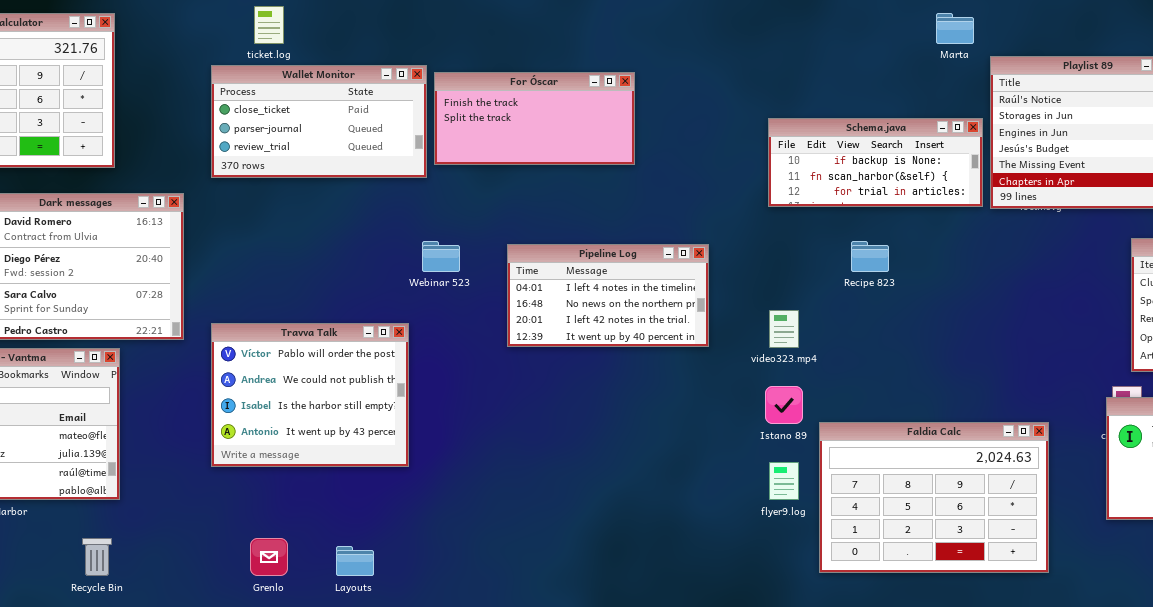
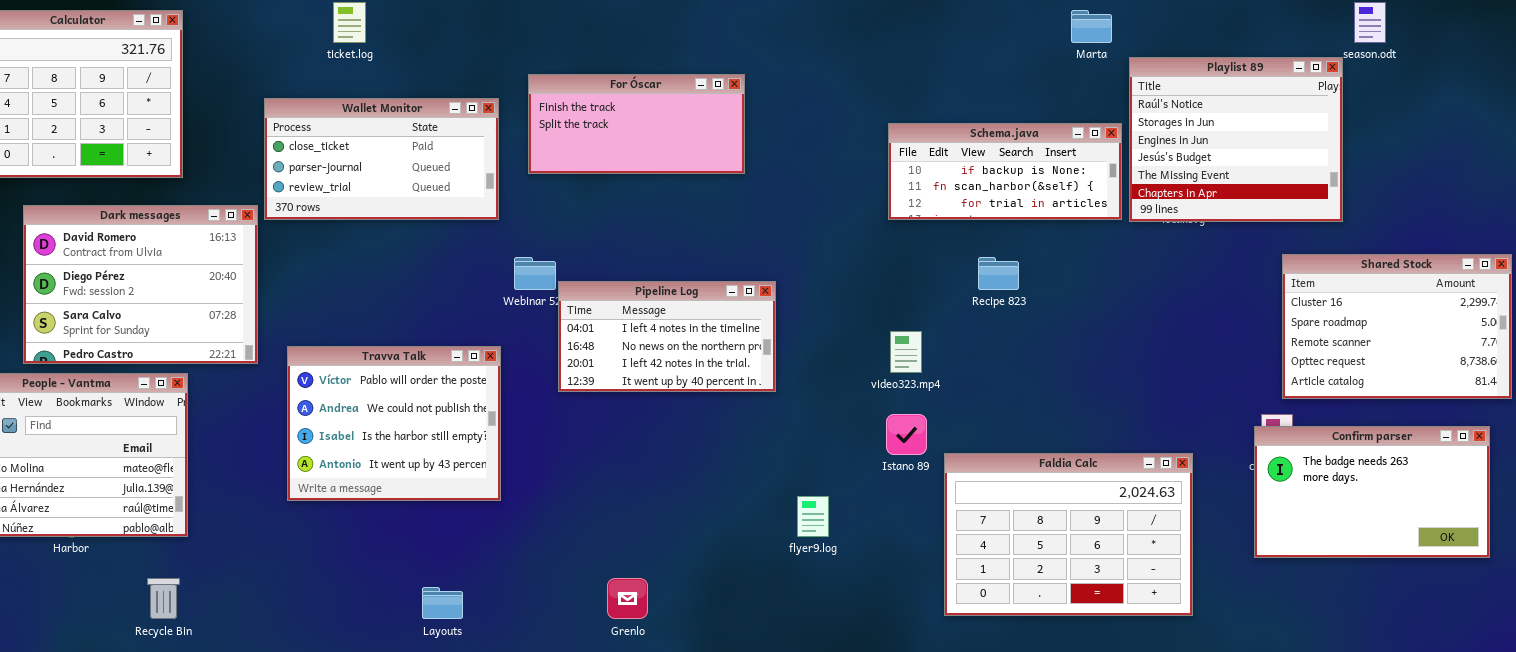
Wallet Monitor: [211,65,427,178] -> [264,98,499,220], moved
Pipeline Log: [507,244,709,347] -> [558,281,776,392], moved
flyer9.log: [769,462,799,500] -> [797,496,829,537], moved
Grenlo: [250,538,288,576] -> [607,578,648,619], moved

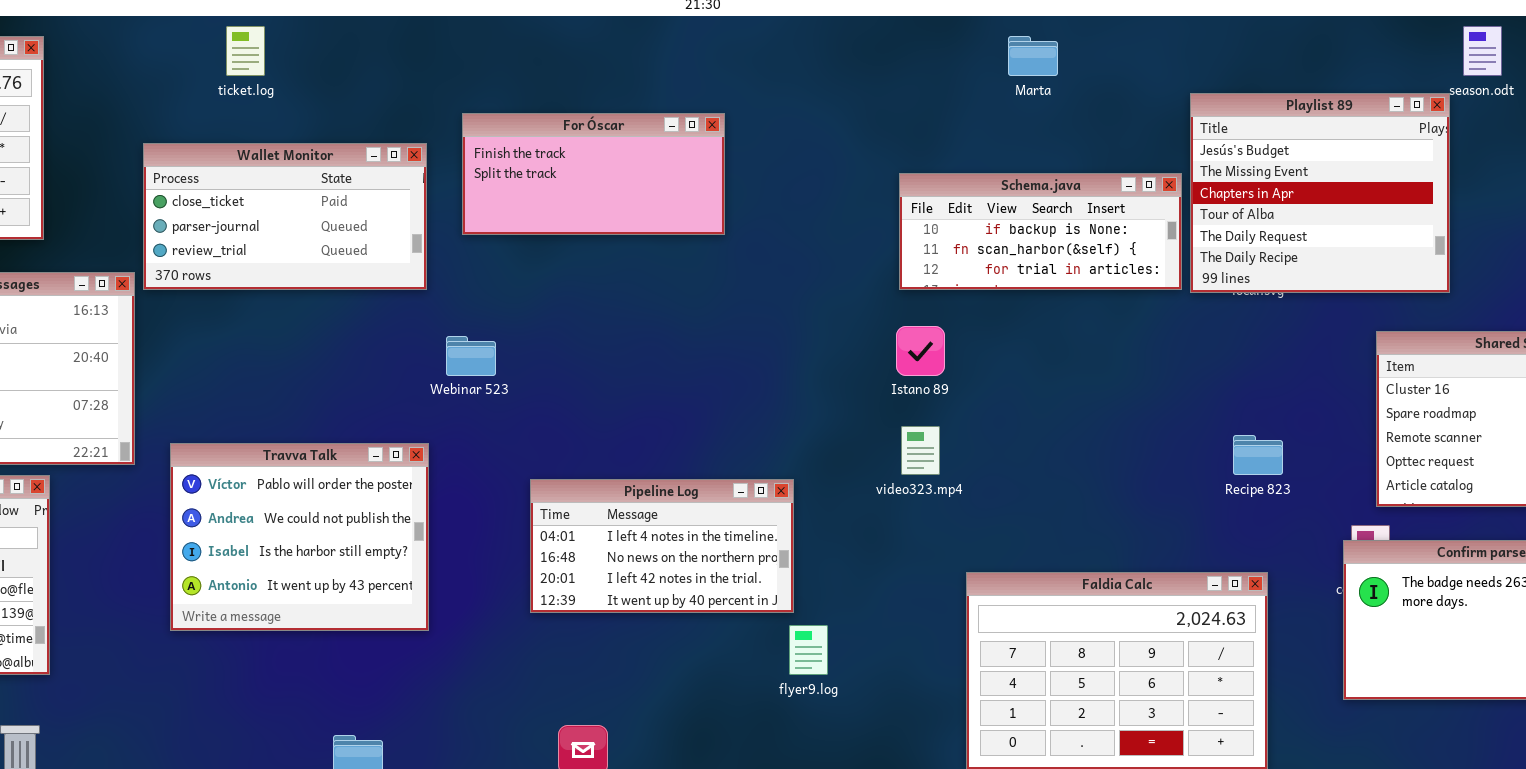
Marta: [1071,10,1112,43] -> [1008,36,1058,76], moved
Playlist 89: [1129,57,1343,222] -> [1190,93,1450,293], scrolled down 3 rows
Recipe 823: [978,257,1019,290] -> [1233,435,1283,475], moved
Pipeline Log: [558,281,776,392] -> [530,479,794,613], moved
Istano 89: [886,414,927,455] -> [896,326,945,376], moved

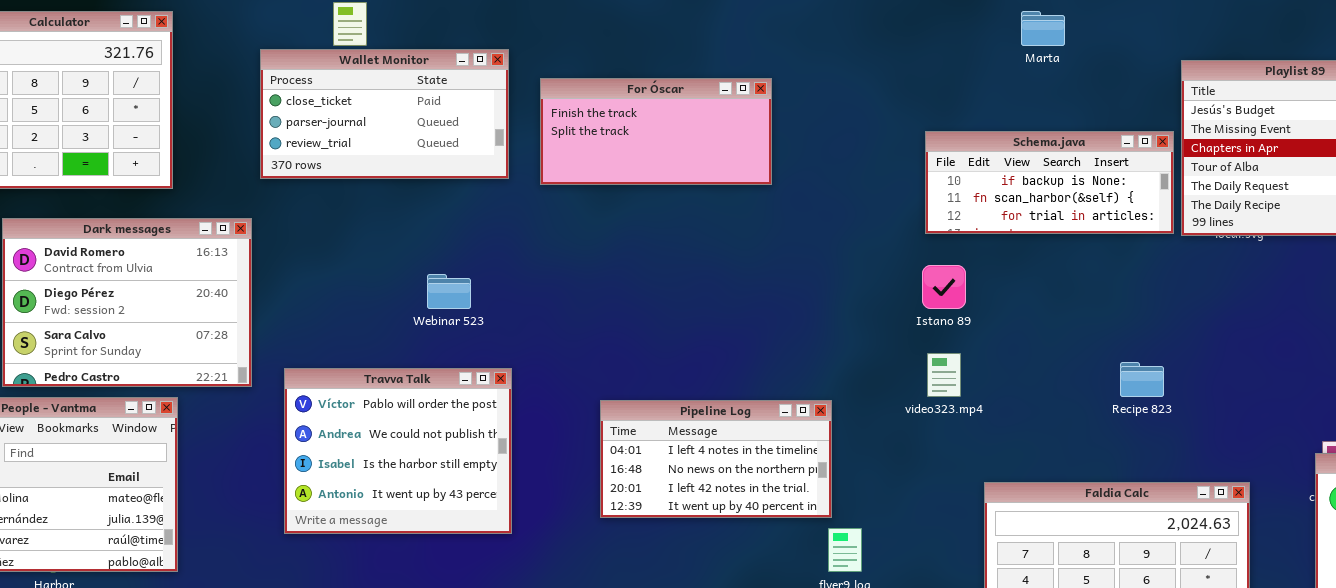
Wallet Monitor: [143,143,427,290] -> [260,49,509,179], moved
Webinar 523: [446,336,496,376] -> [427,274,471,309], moved
Recipe 823: [1233,435,1283,475] -> [1120,362,1164,397], moved

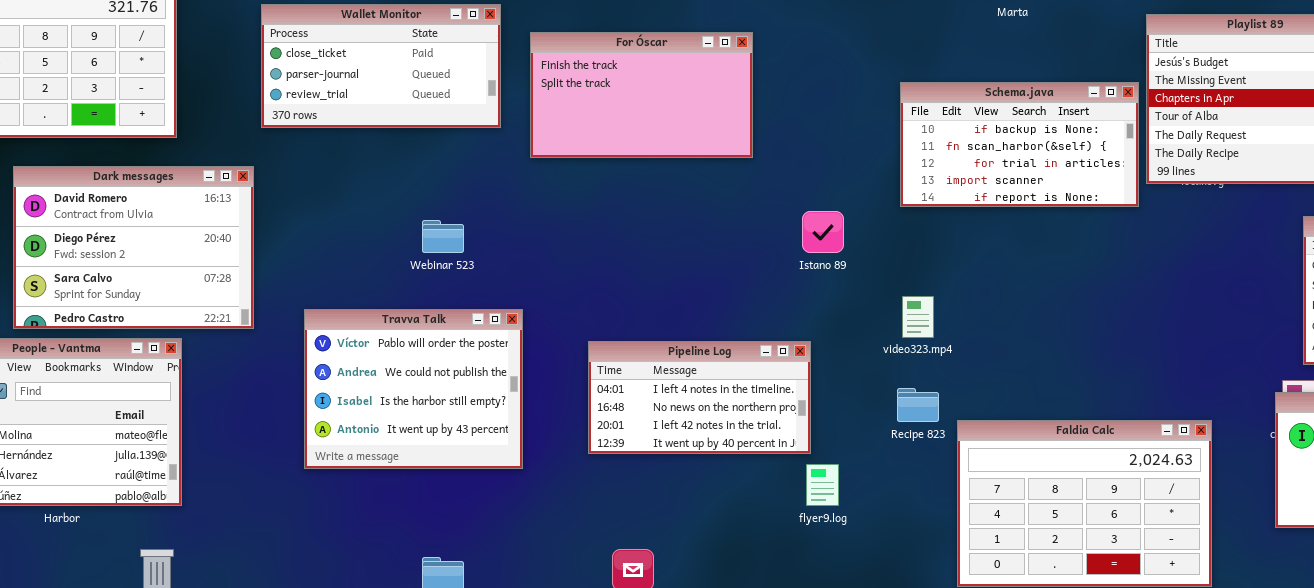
For Óscar: [540,78,772,185] -> [530,32,753,158], resized
Schema.java: [925,131,1174,234] -> [900,82,1139,207], resized
Istano 89: [922,265,966,309] -> [802,211,844,253], moved
Recipe 823: [1120,362,1164,397] -> [897,388,939,422], moved
Travva Talk: [284,368,512,534] -> [304,309,523,469], moved

